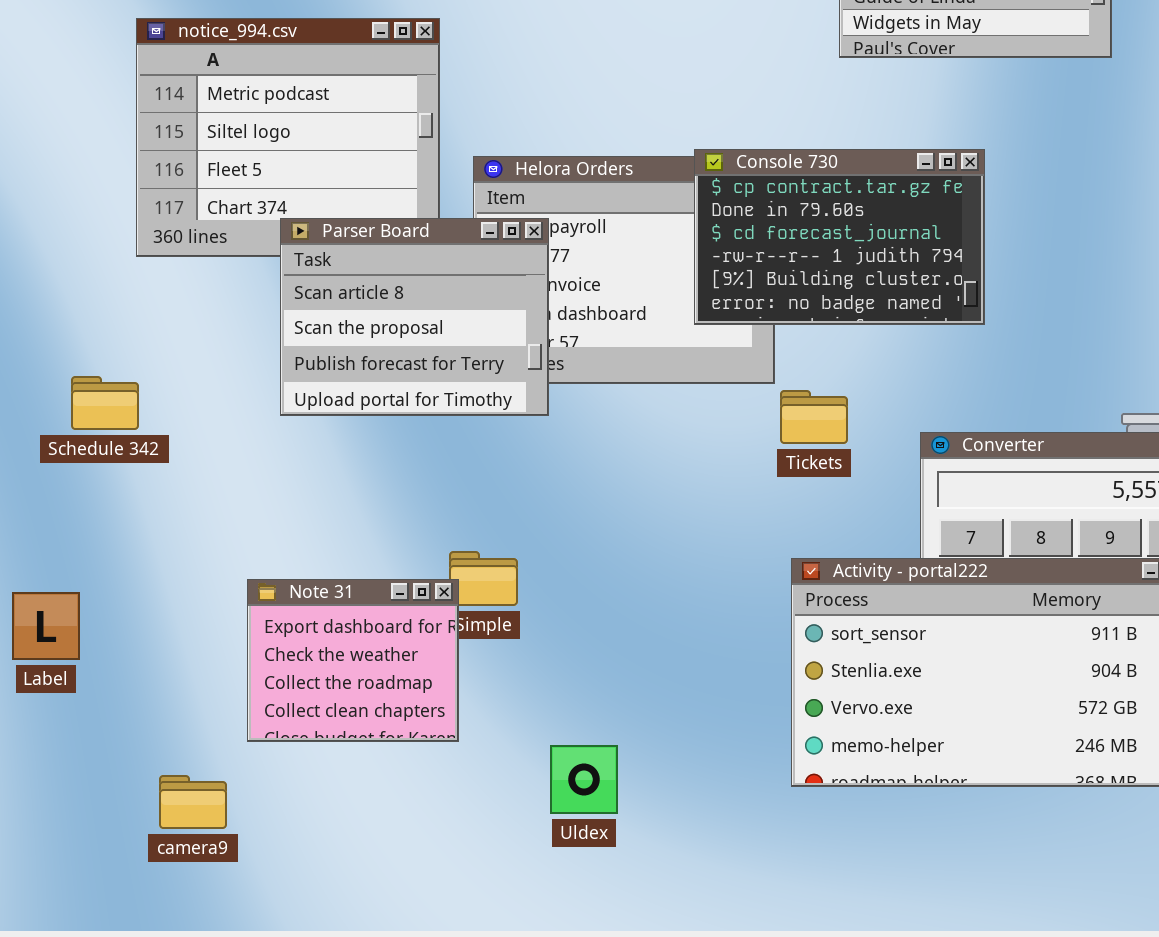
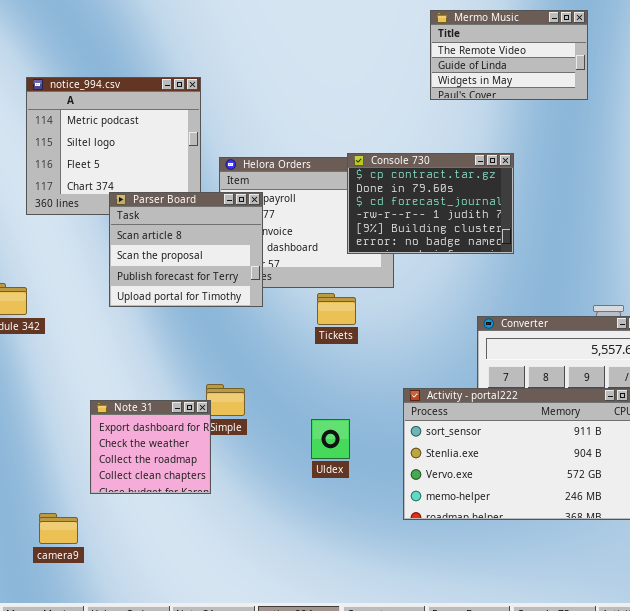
Tickets: [780,390,848,444] -> [317,293,356,325], moved
Uldex: [550,745,618,814] -> [311,419,350,459], moved

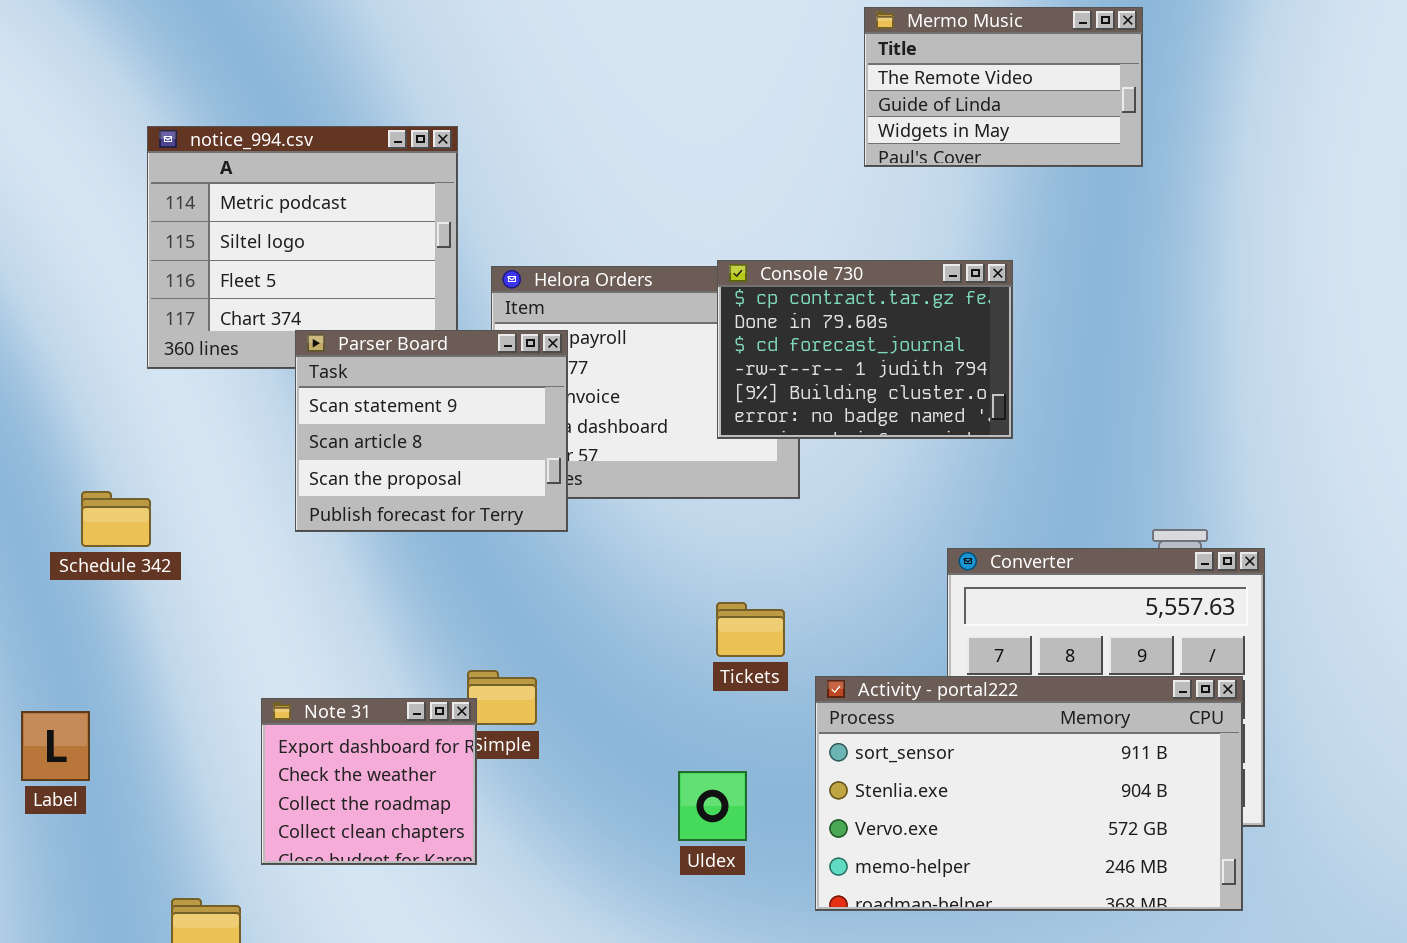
Parser Board: [109,192,263,307] -> [295,330,568,532], scrolled up 1 row
Tickets: [317,293,356,325] -> [716,602,785,657], moved
Uldex: [311,419,350,459] -> [678,771,747,841], moved

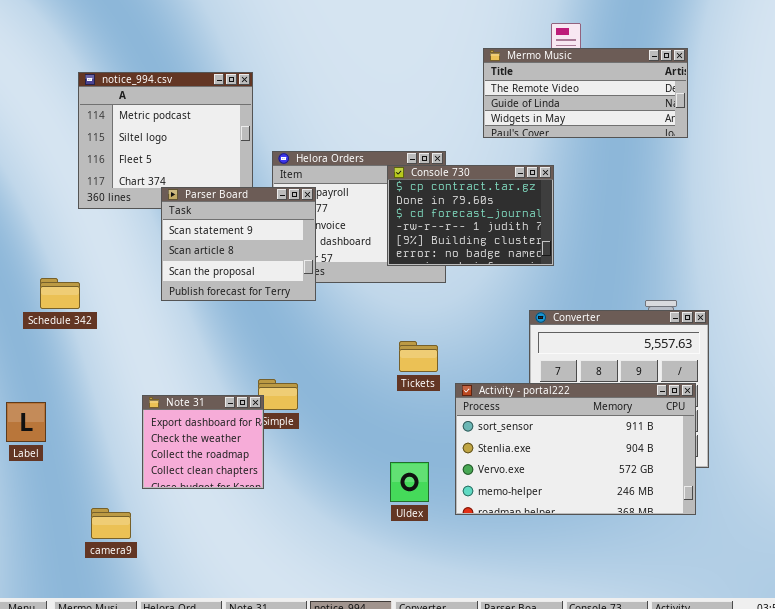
Mermo Music: [864,7,1143,167] -> [483,48,688,138], moved, resized
Console 730: [717,260,1013,439] -> [387,165,554,266], moved
Uldex: [678,771,747,841] -> [390,462,429,502], moved

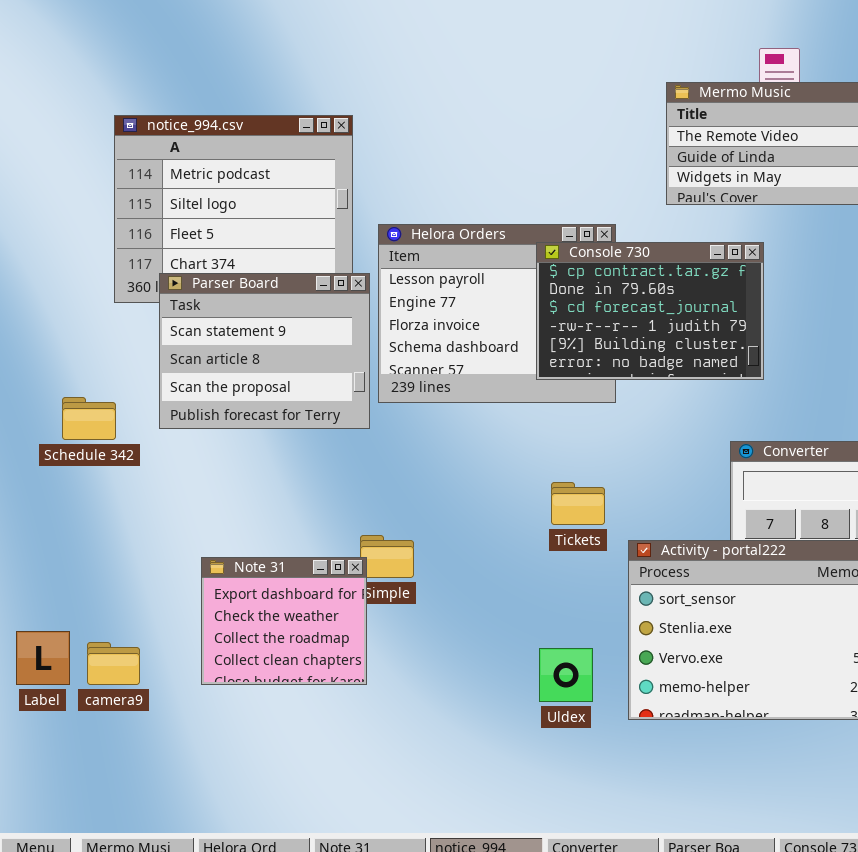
Parser Board: [161,187,316,301] -> [159,273,370,429], moved
Label: [6,402,46,442] -> [16,631,70,685], moved
camera9: [91,508,131,539] -> [87,642,140,685], moved

